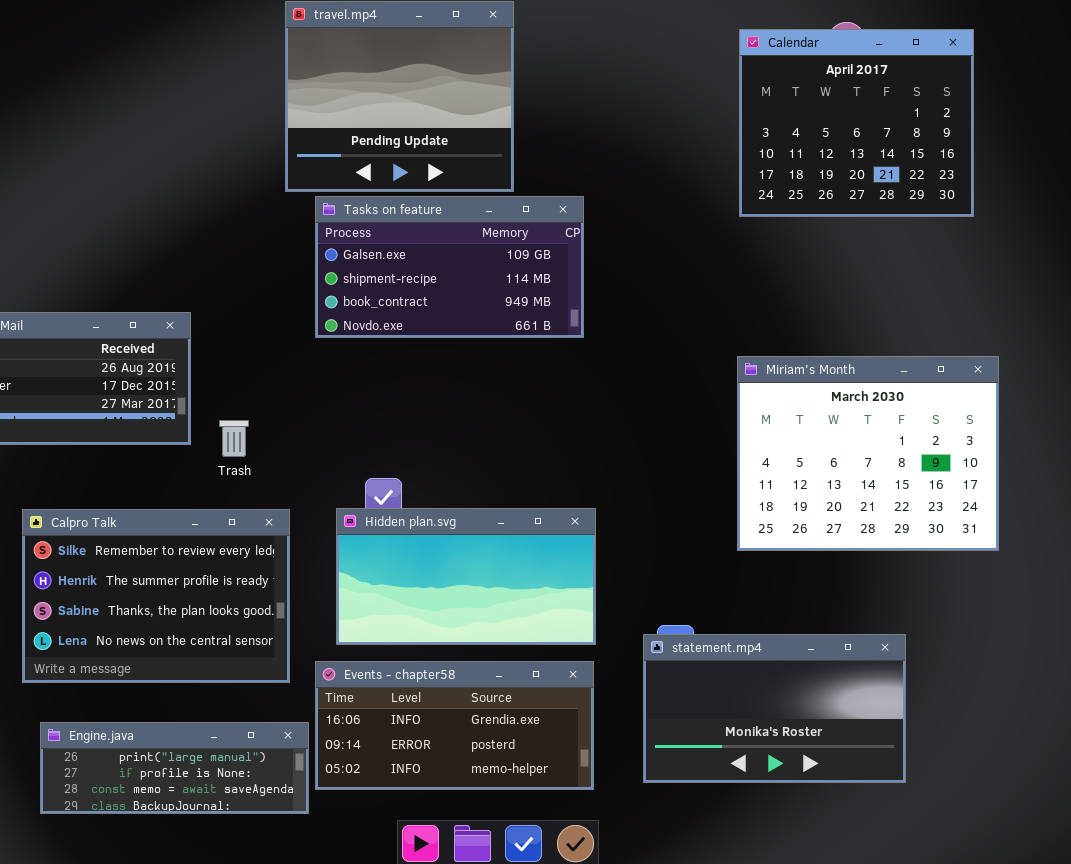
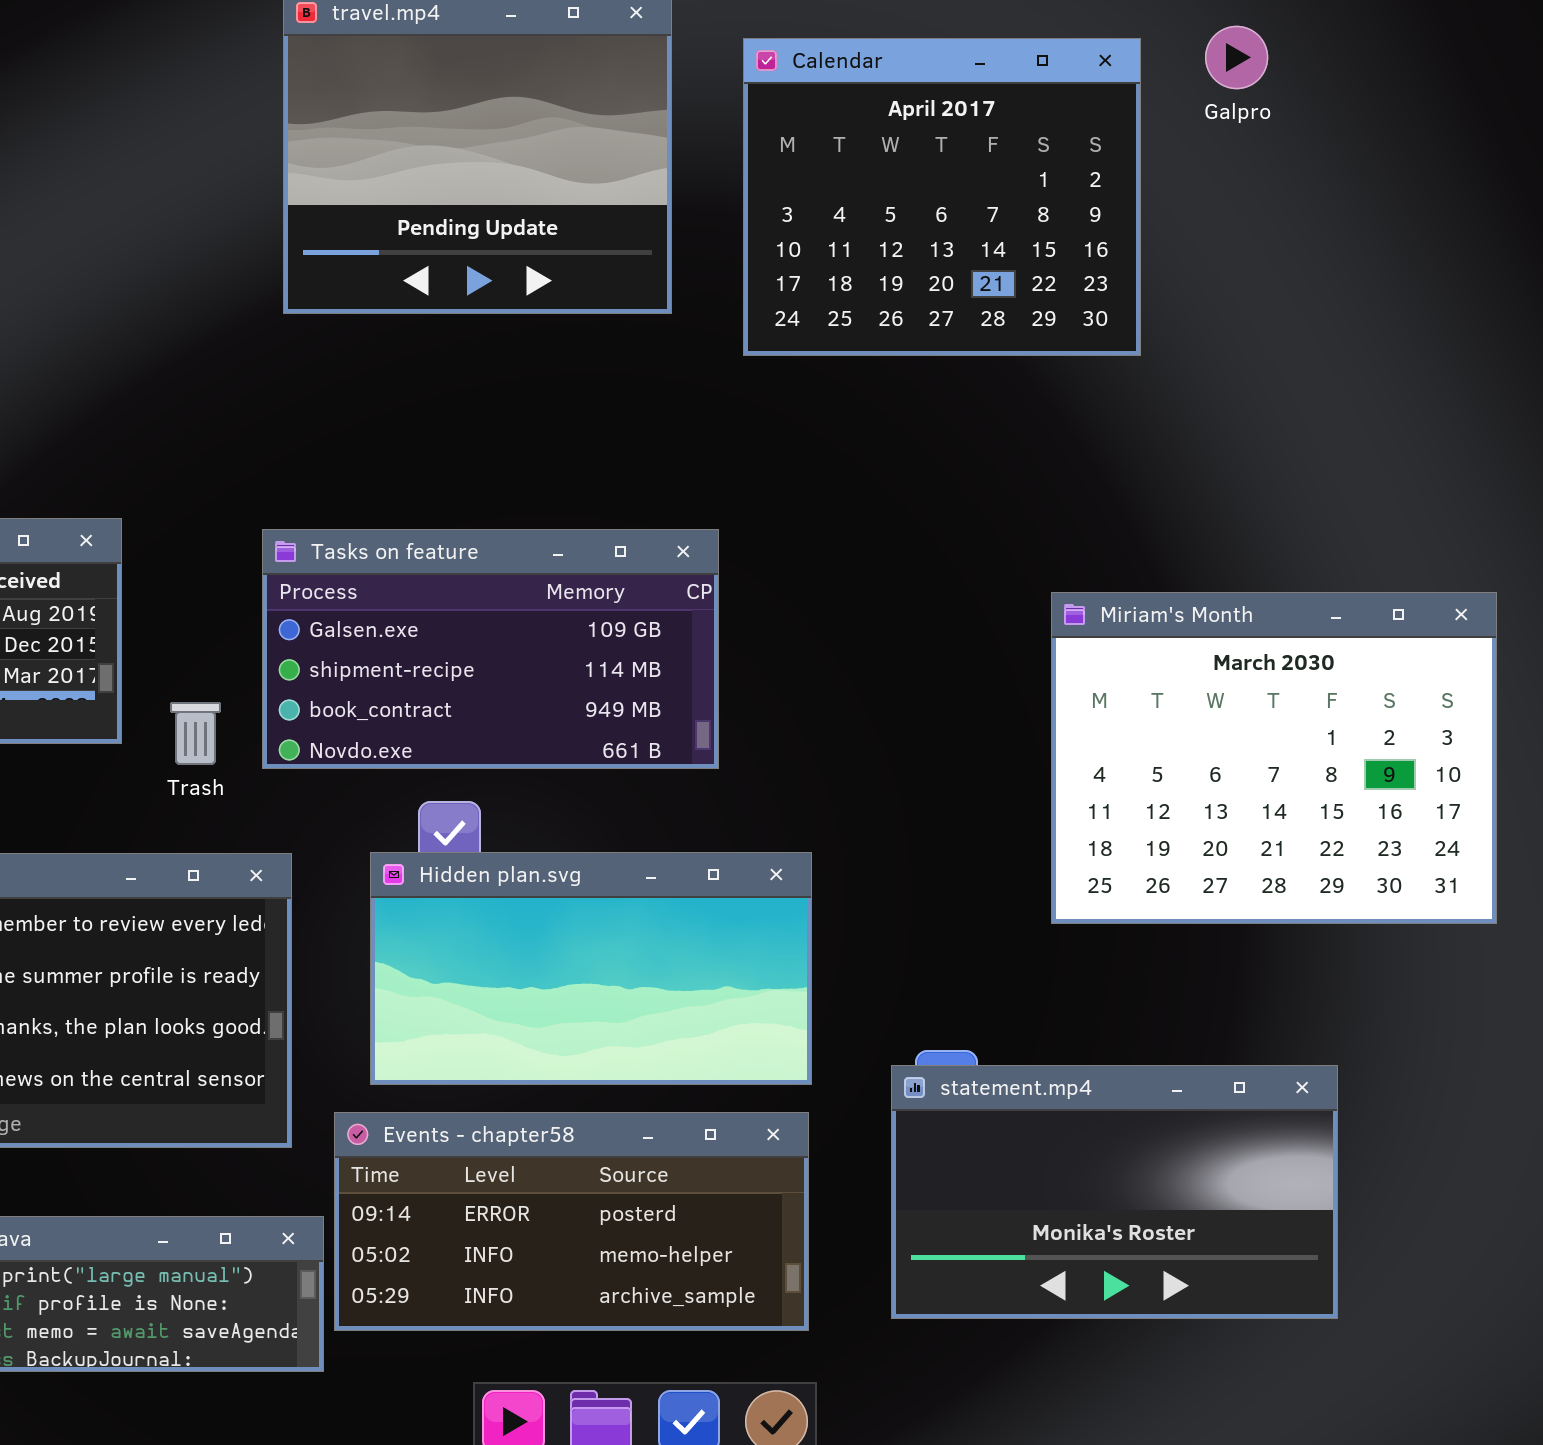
Calendar: [739,29,974,217] -> [743,38,1141,356], moved
Tasks on feature: [315,196,584,338] -> [262,529,719,769], moved
Events - chapter58: [315,661,594,790] -> [334,1112,809,1331], scrolled down 1 row

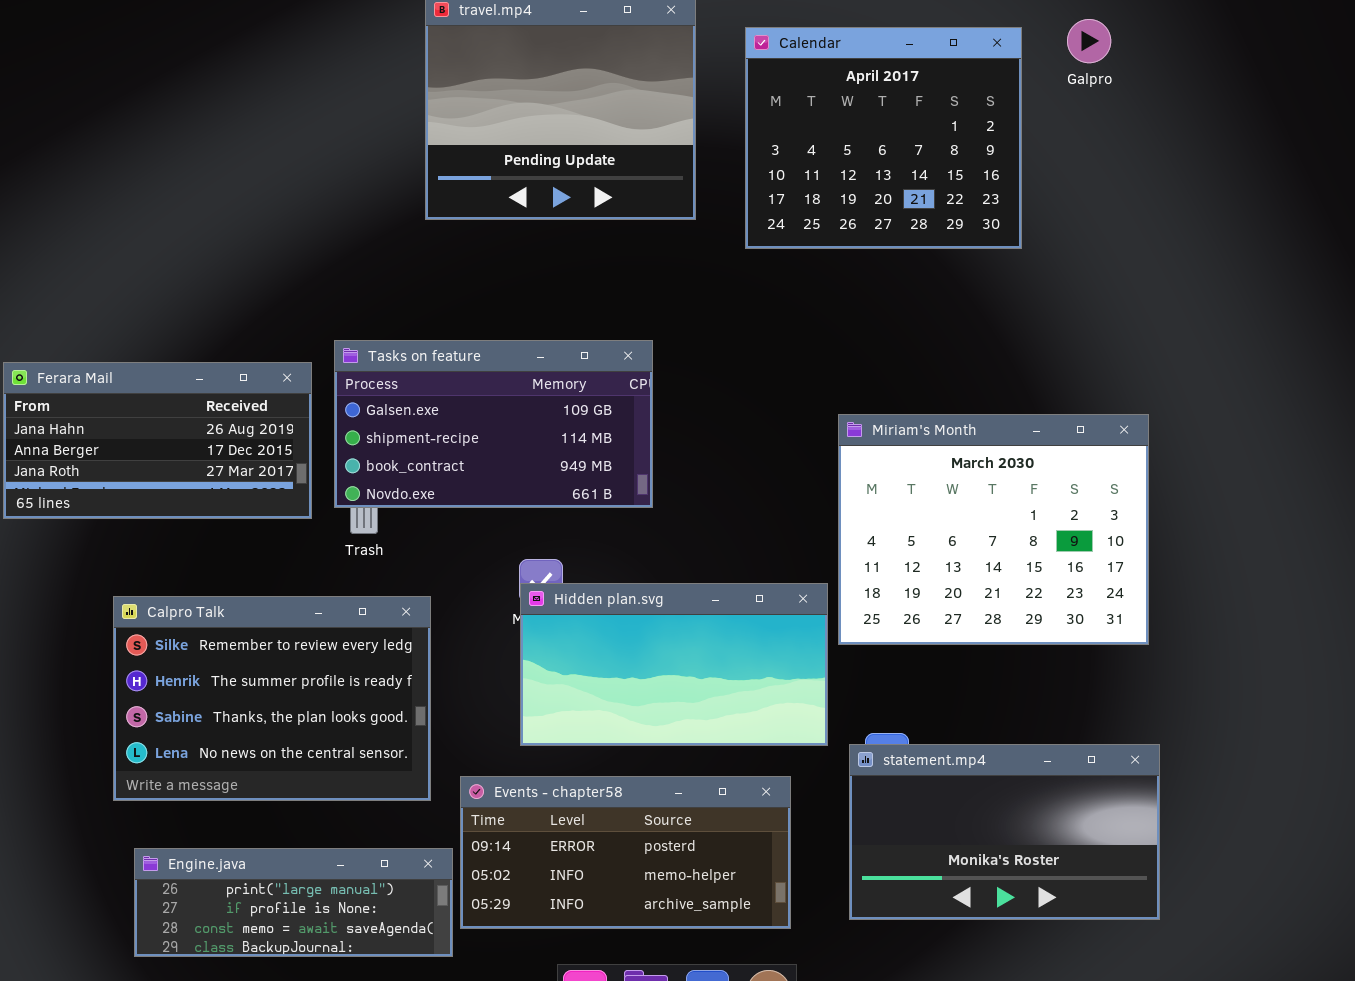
Tasks on feature: [262,529,719,769] -> [334,340,653,508], moved
Miriam's Month: [1051,592,1497,924] -> [838,414,1149,645], moved
Hidden plan.svg: [370,852,812,1085] -> [520,583,828,746], moved

